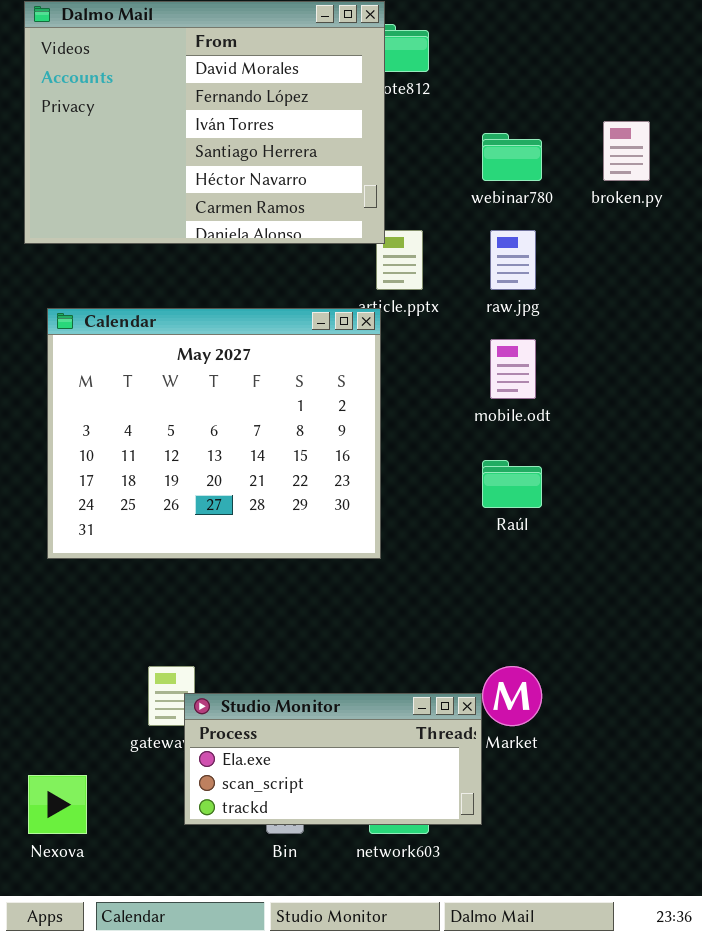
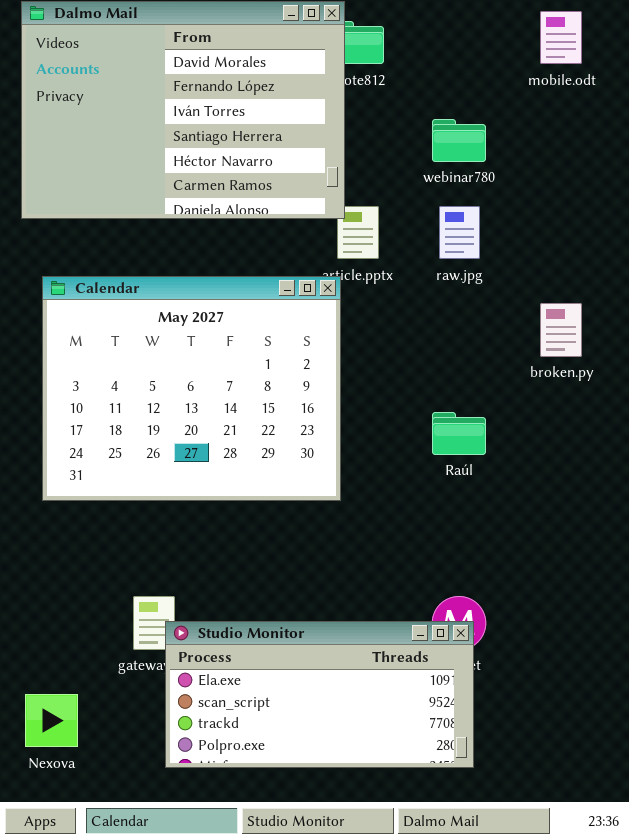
broken.py: [603,121,650,181] -> [540,303,582,357], moved
mobile.odt: [490,339,536,399] -> [540,11,582,64], moved
Studio Monitor: [184,693,482,825] -> [165,621,474,768], resized

